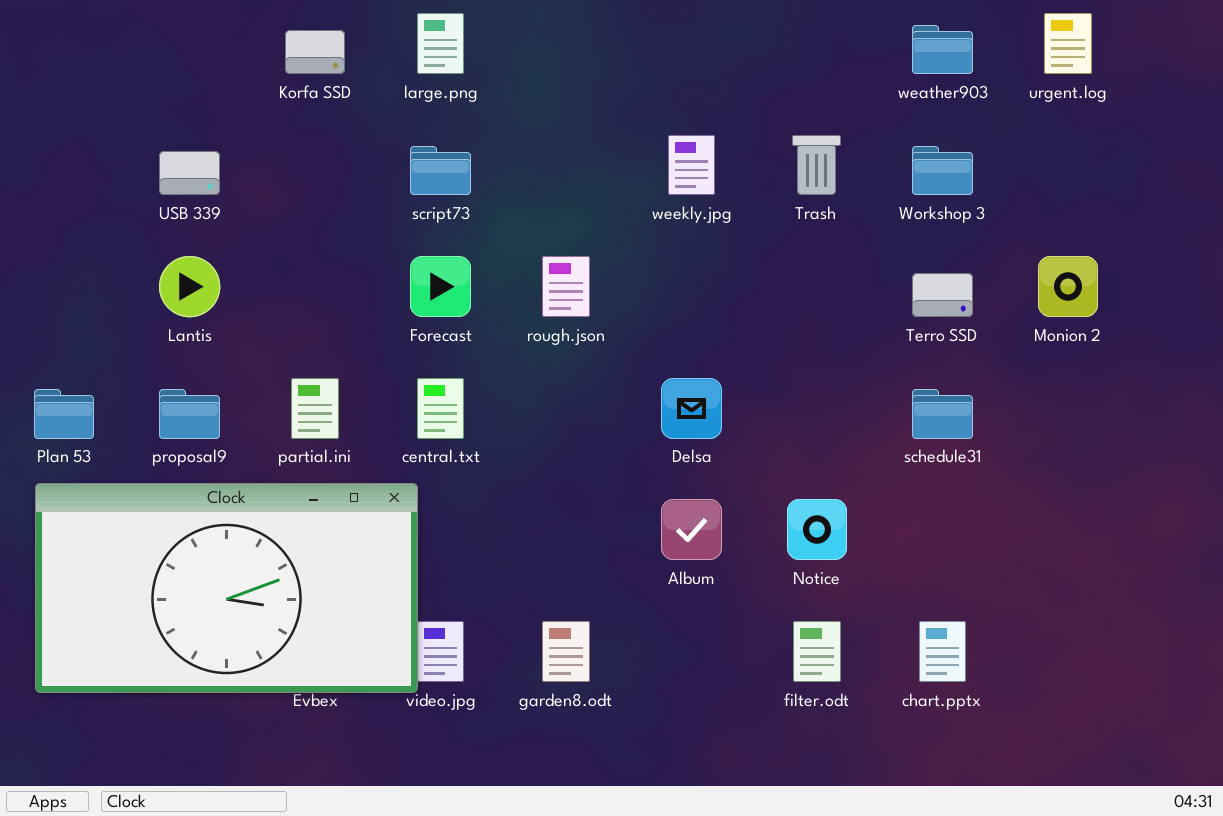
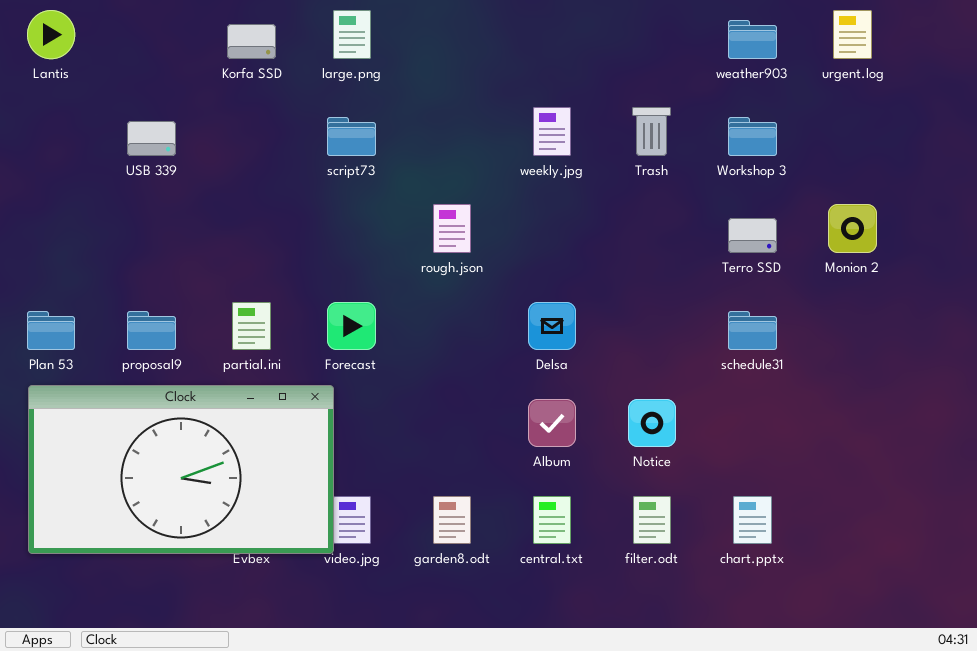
Lantis: [159,256,220,317] -> [27,10,75,59], moved
Forecast: [410,256,471,317] -> [327,302,376,350], moved
central.txt: [417,378,464,439] -> [533,496,571,544], moved

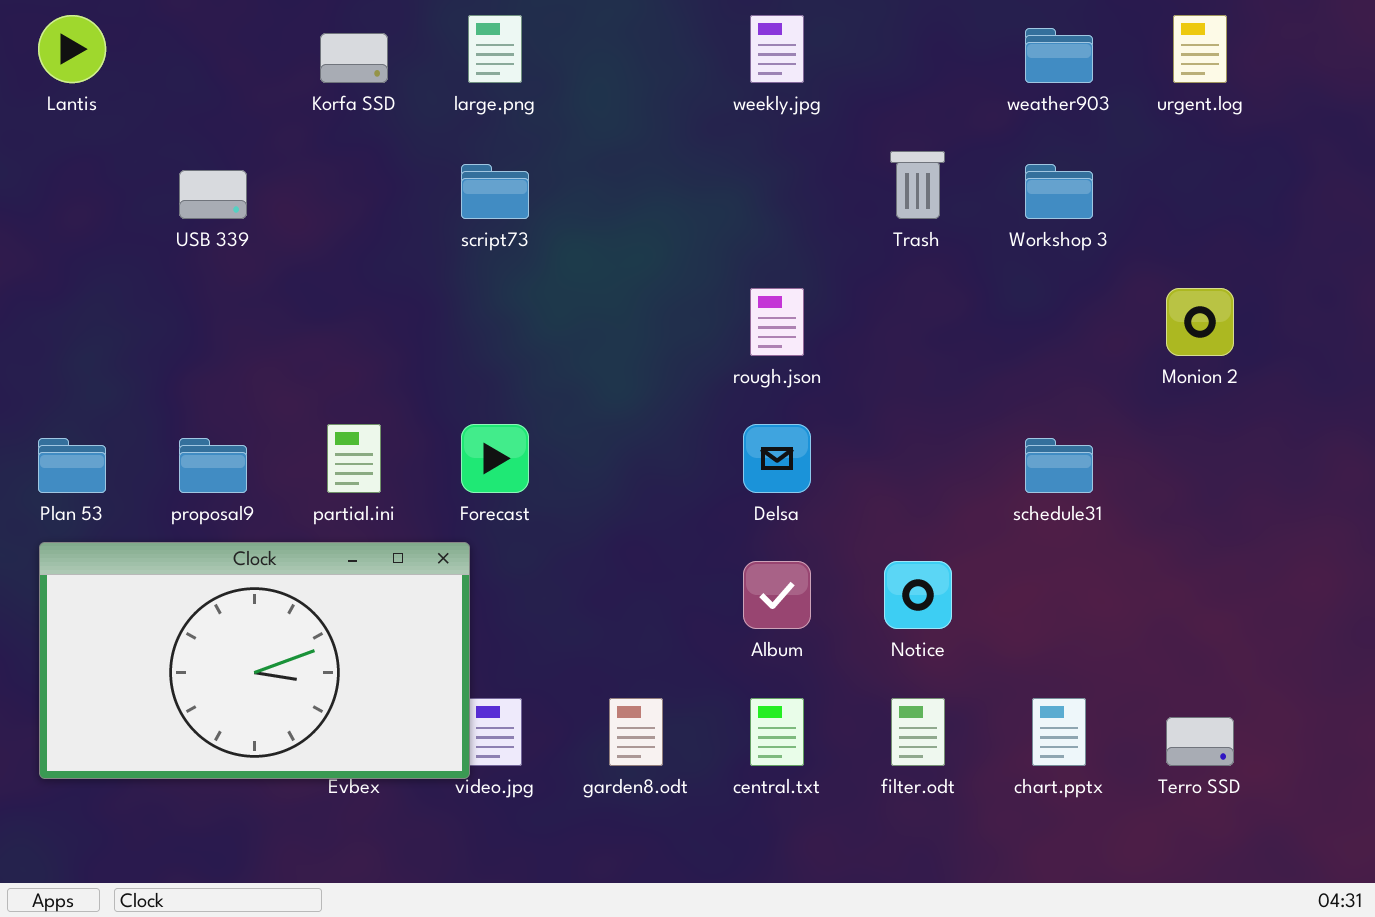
weekly.jpg: [533,107,571,156] -> [750,15,804,83], moved
rough.json: [433,204,471,253] -> [750,288,804,356], moved
Terro SSD: [728,218,777,253] -> [1166,717,1234,766], moved

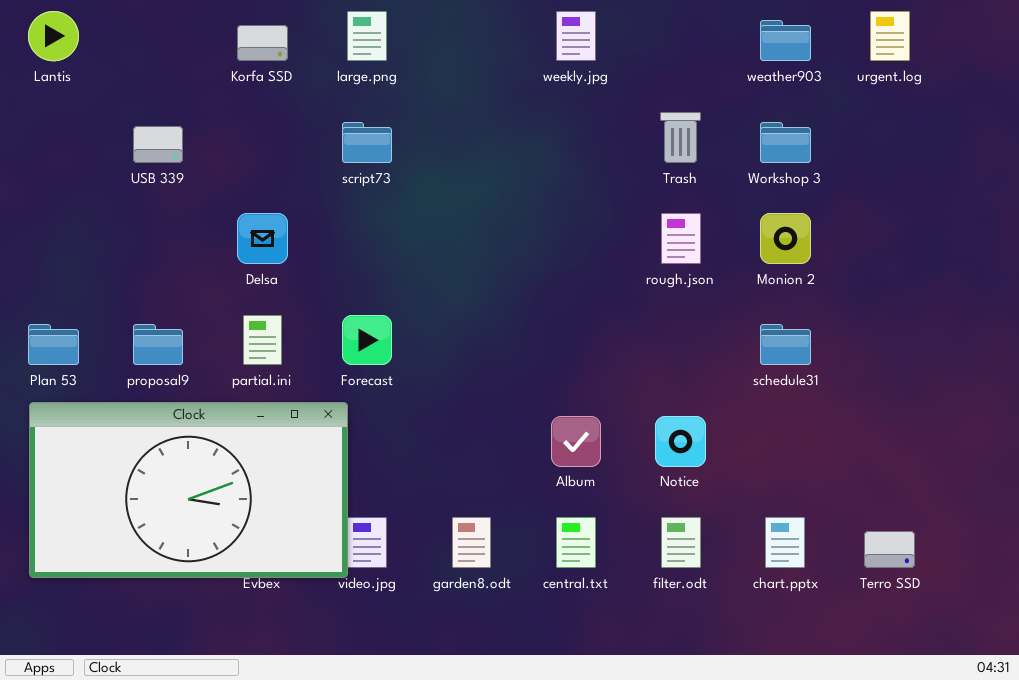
rough.json: [750,288,804,356] -> [661,213,701,264], moved
Monion 2: [1166,288,1234,356] -> [760,213,811,264], moved
Delsa: [743,424,811,493] -> [237,213,288,264], moved

